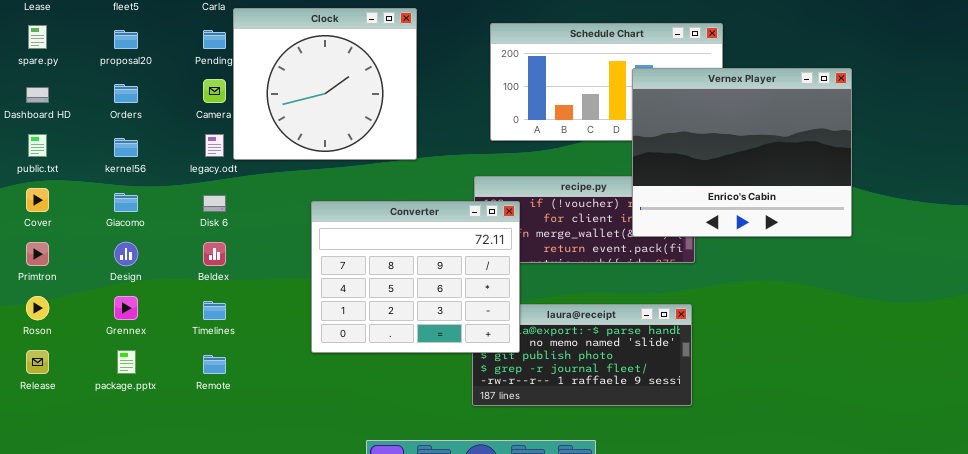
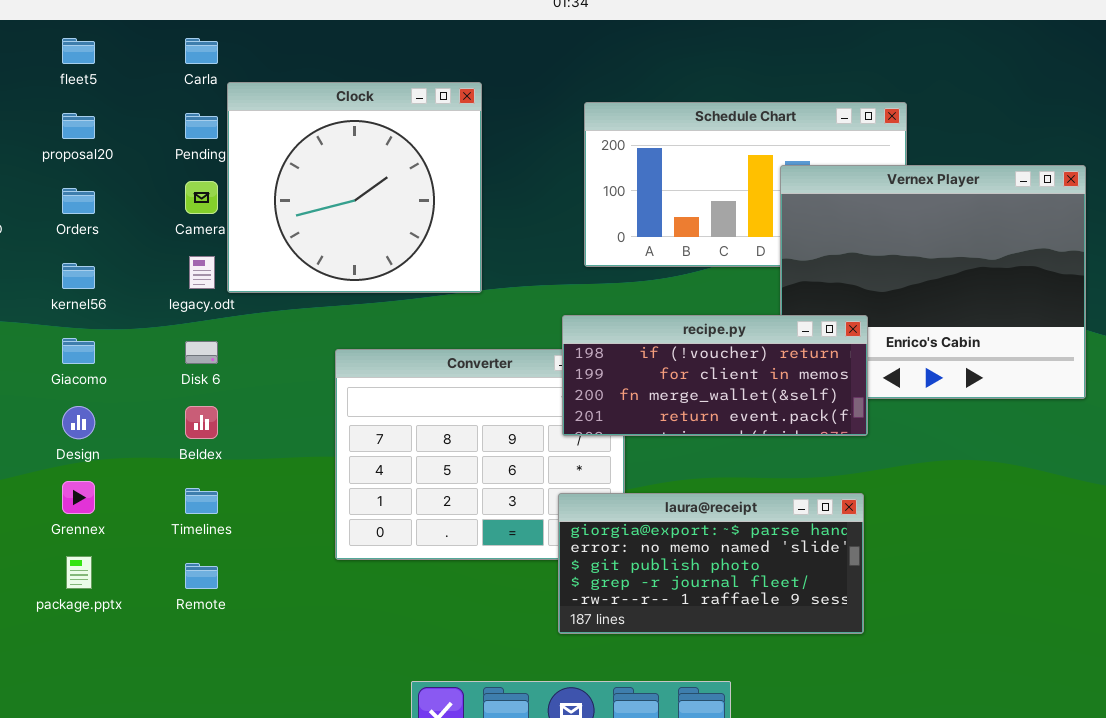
recipe.py: [474,176,695,263] -> [562,315,868,436], raised
laura@receipt: [472,304,692,406] -> [558,493,864,634], raised

